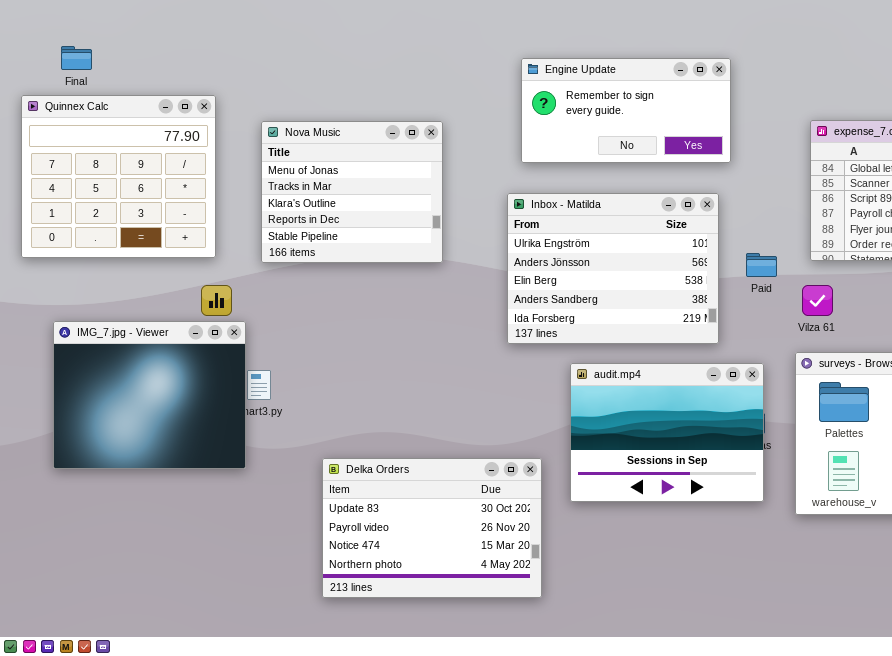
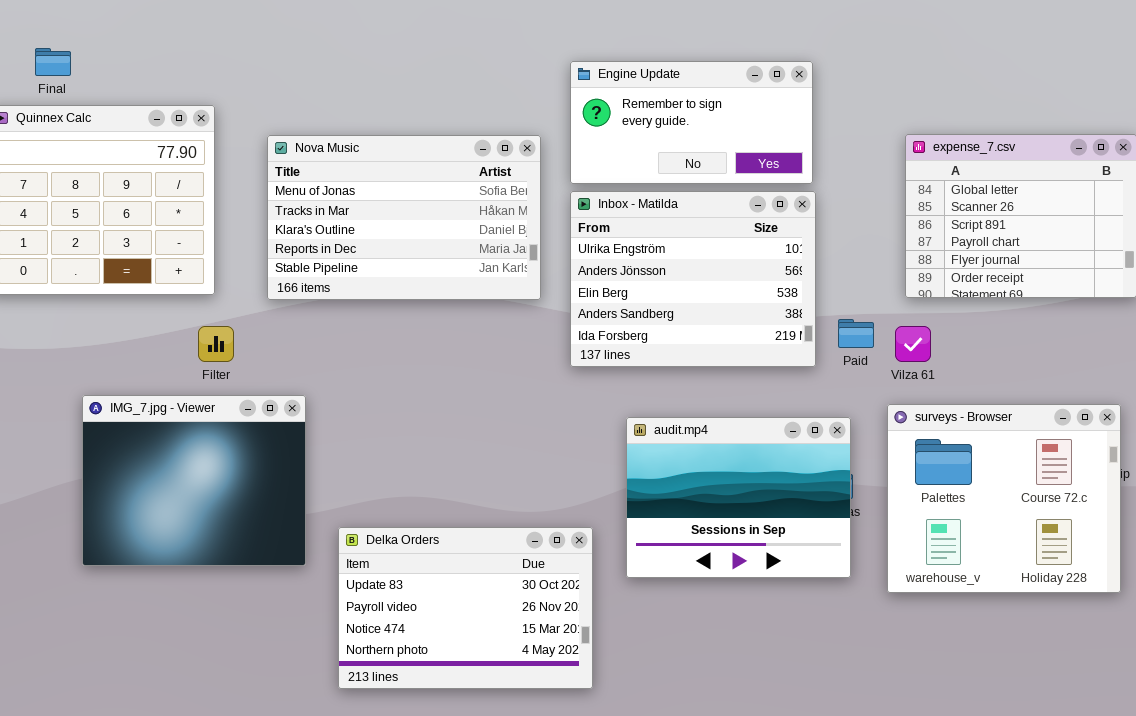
Nova Music: [261,121,443,263] -> [267,135,541,300], resized
Inbox - Matilda: [507,193,719,344] -> [570,191,816,367], moved
Paid: [746,253,777,277] -> [838,319,874,348], moved
IMG_7.jpg - Viewer: [53,321,246,469] -> [82,395,306,566], moved

